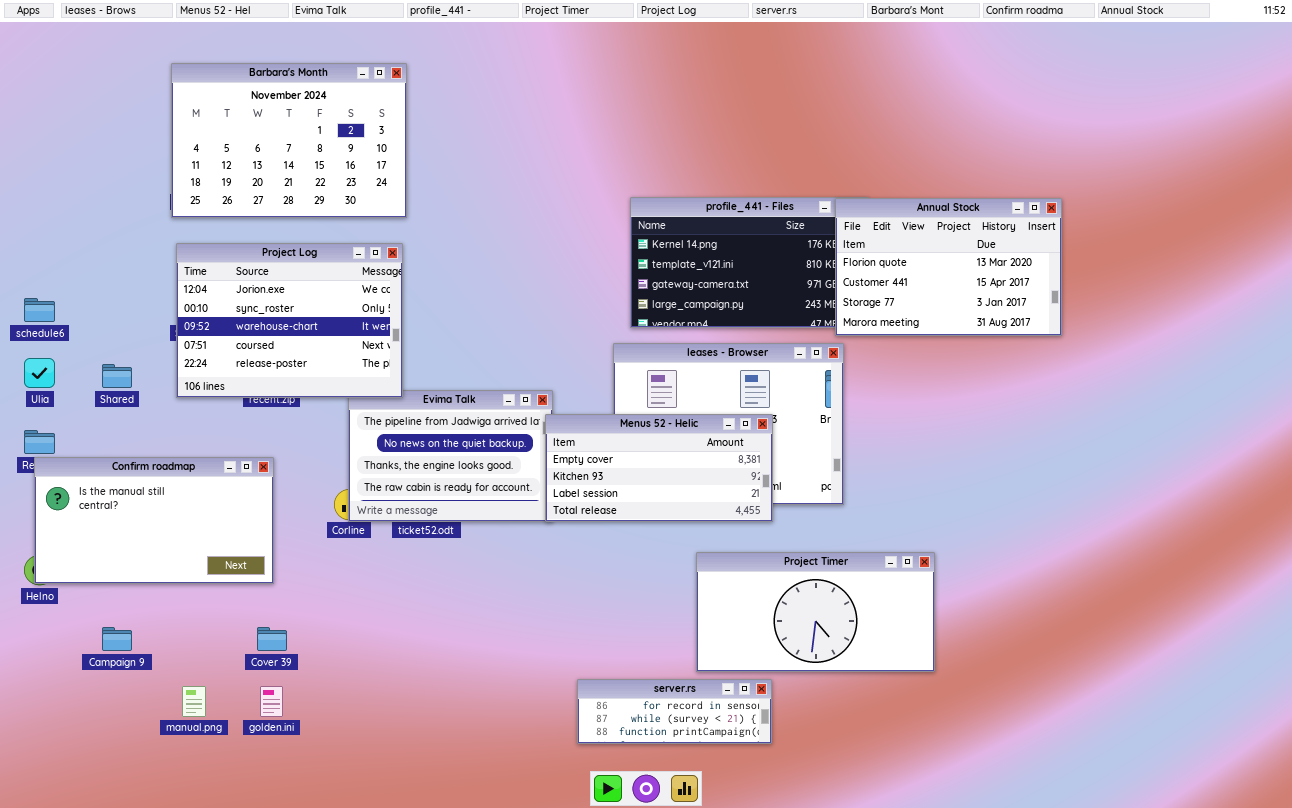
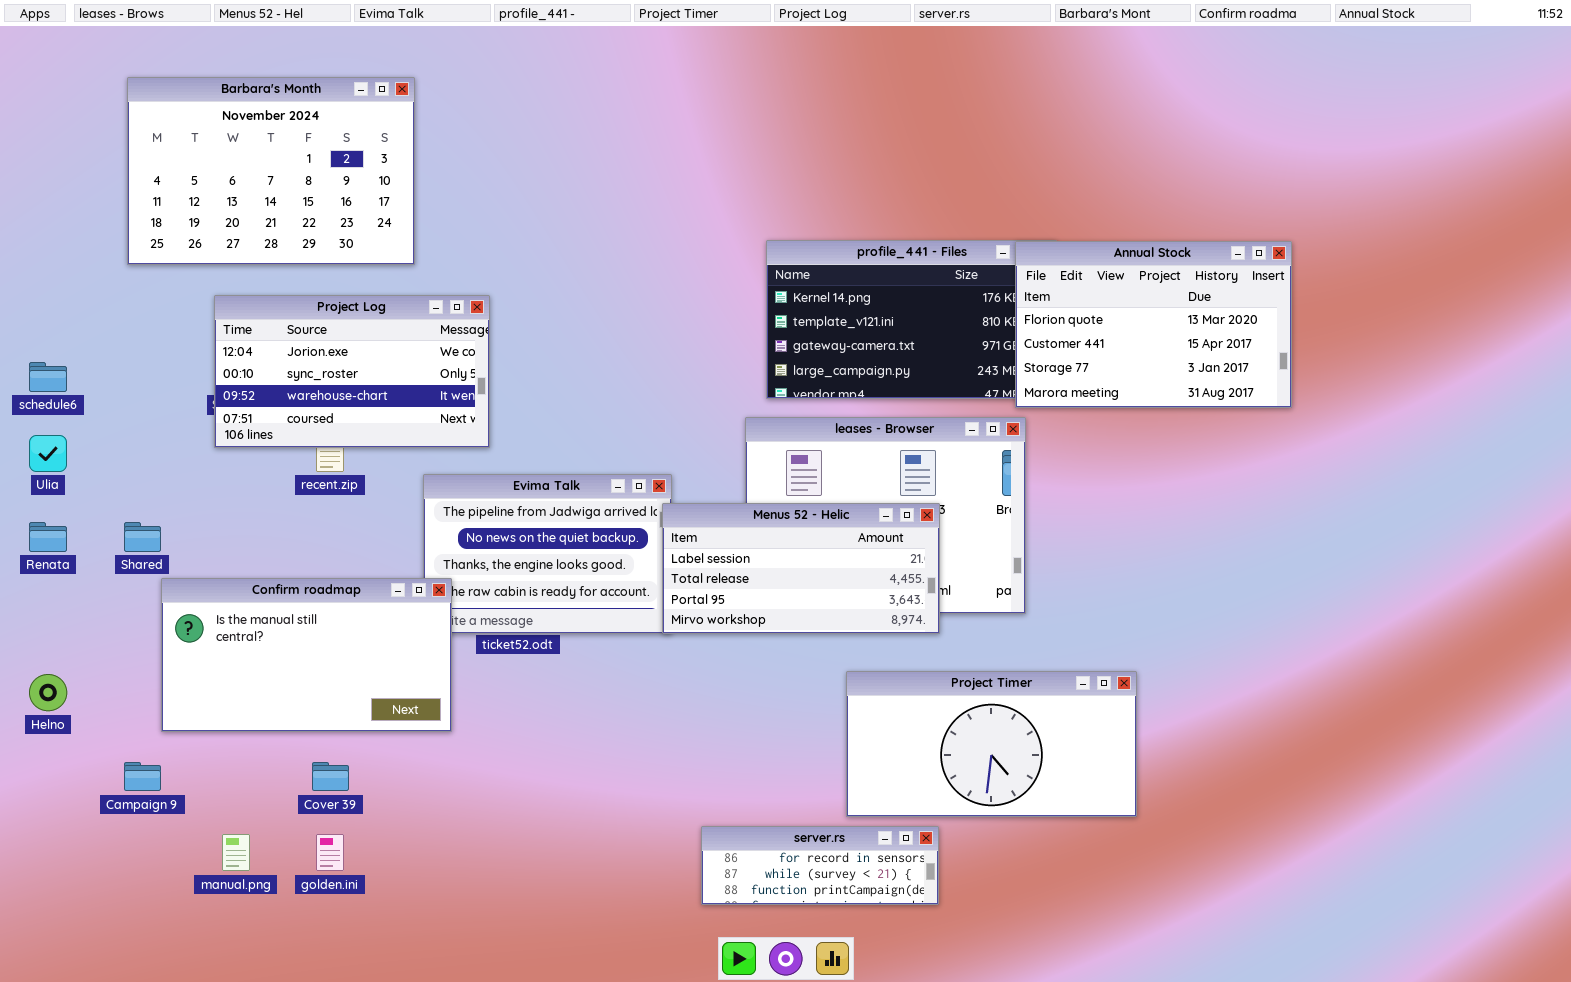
Barbara's Month: [171,63,407,218] -> [127,77,415,265], moved
Project Log: [176,243,403,398] -> [214,295,490,448], resized
Shared: [102,364,132,388] -> [124,522,161,552], moved
Menus 52 - Helic: [545,414,773,522] -> [662,503,940,634], scrolled down 2 rows
Confirm roadmap: [34,457,274,584] -> [161,578,452,732], moved

